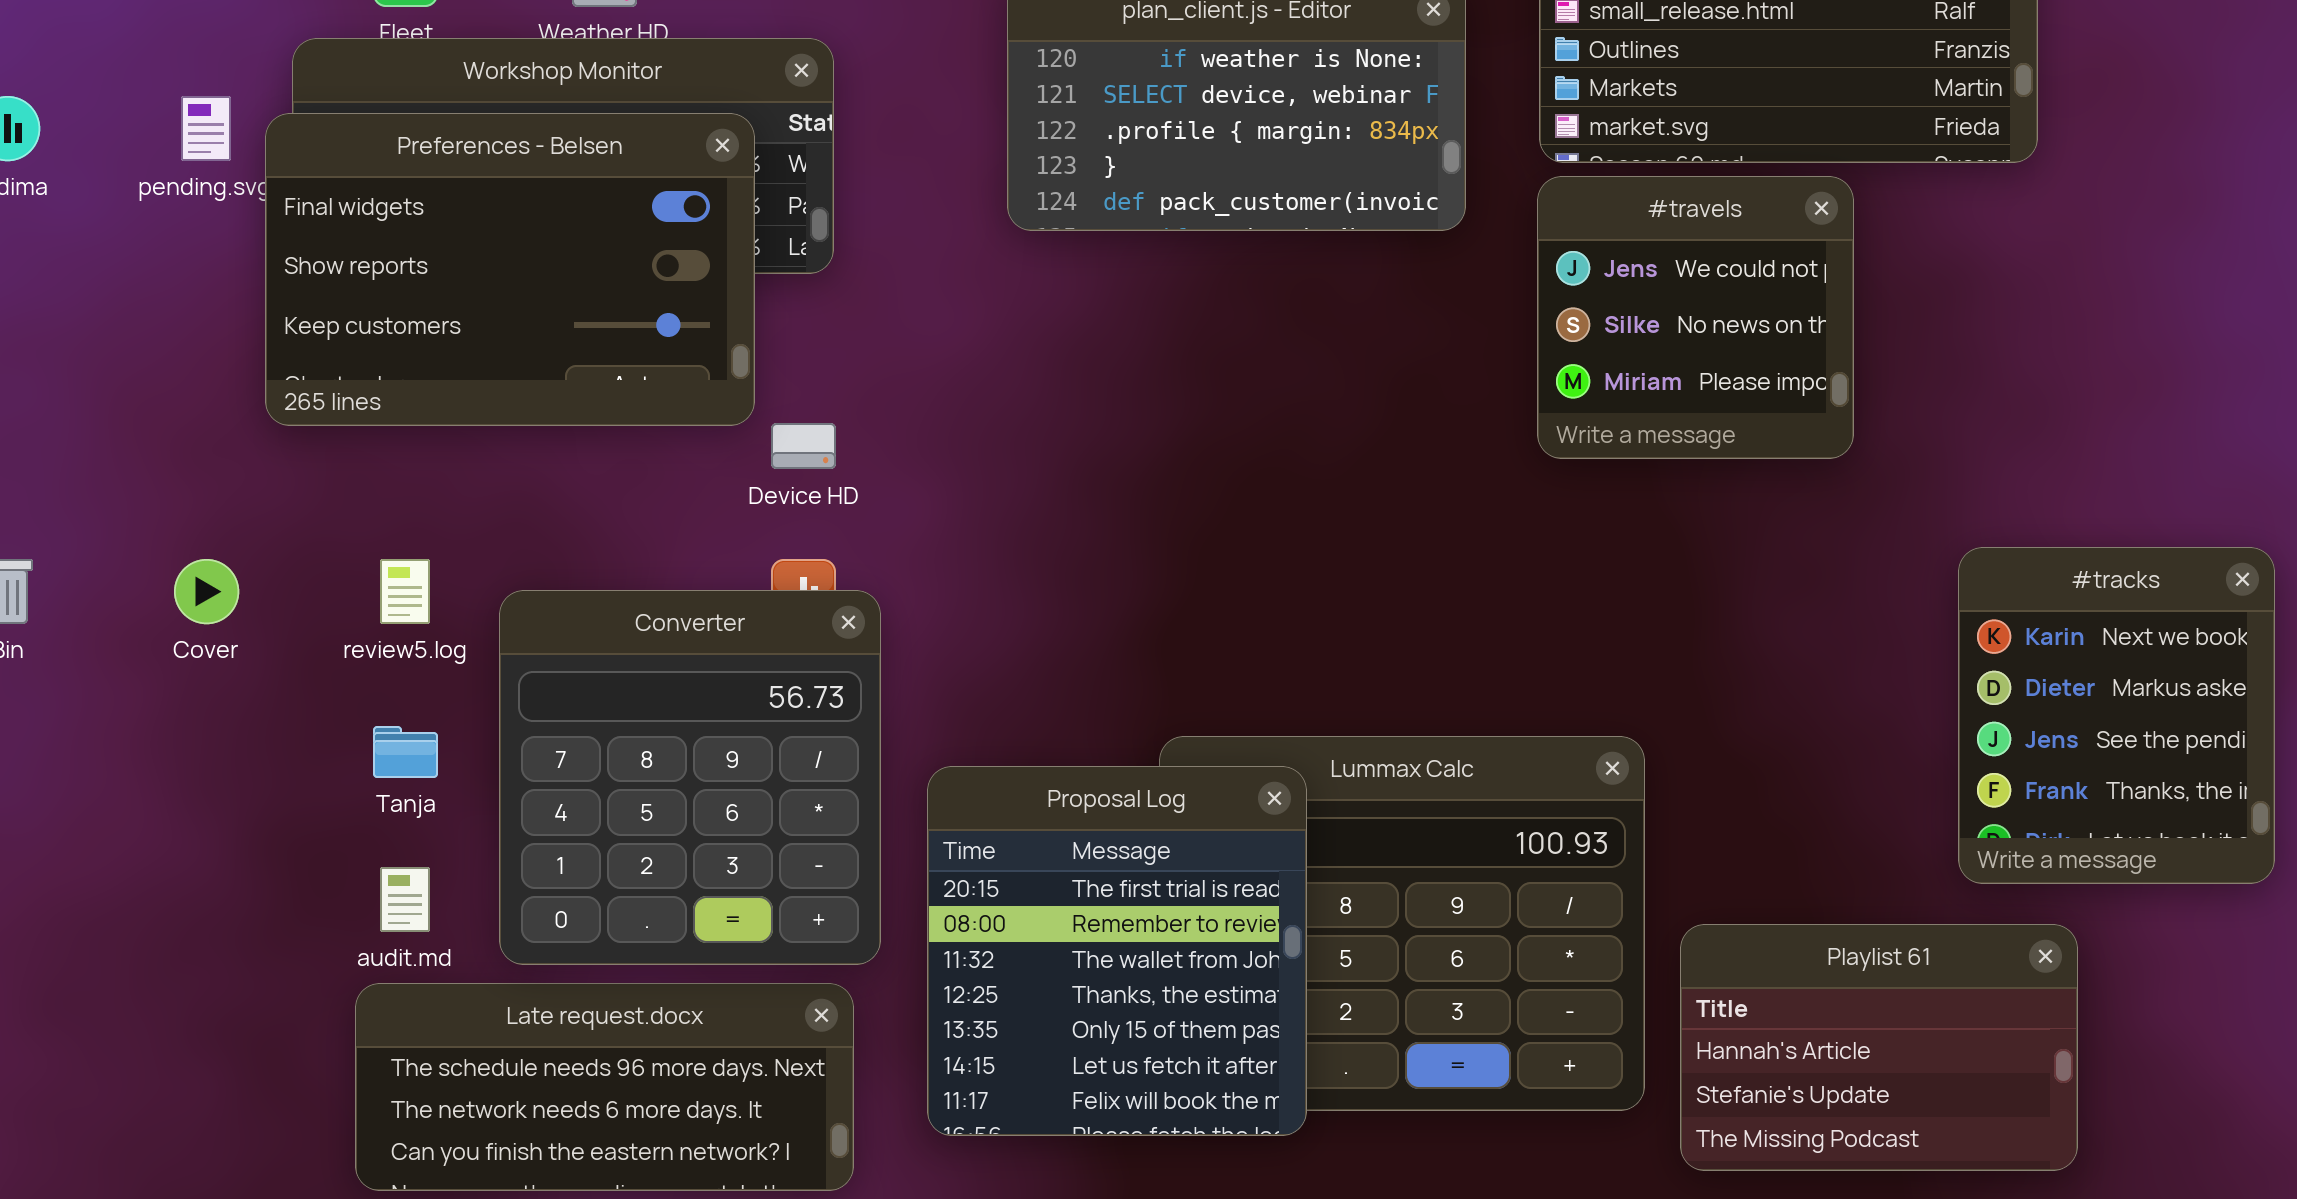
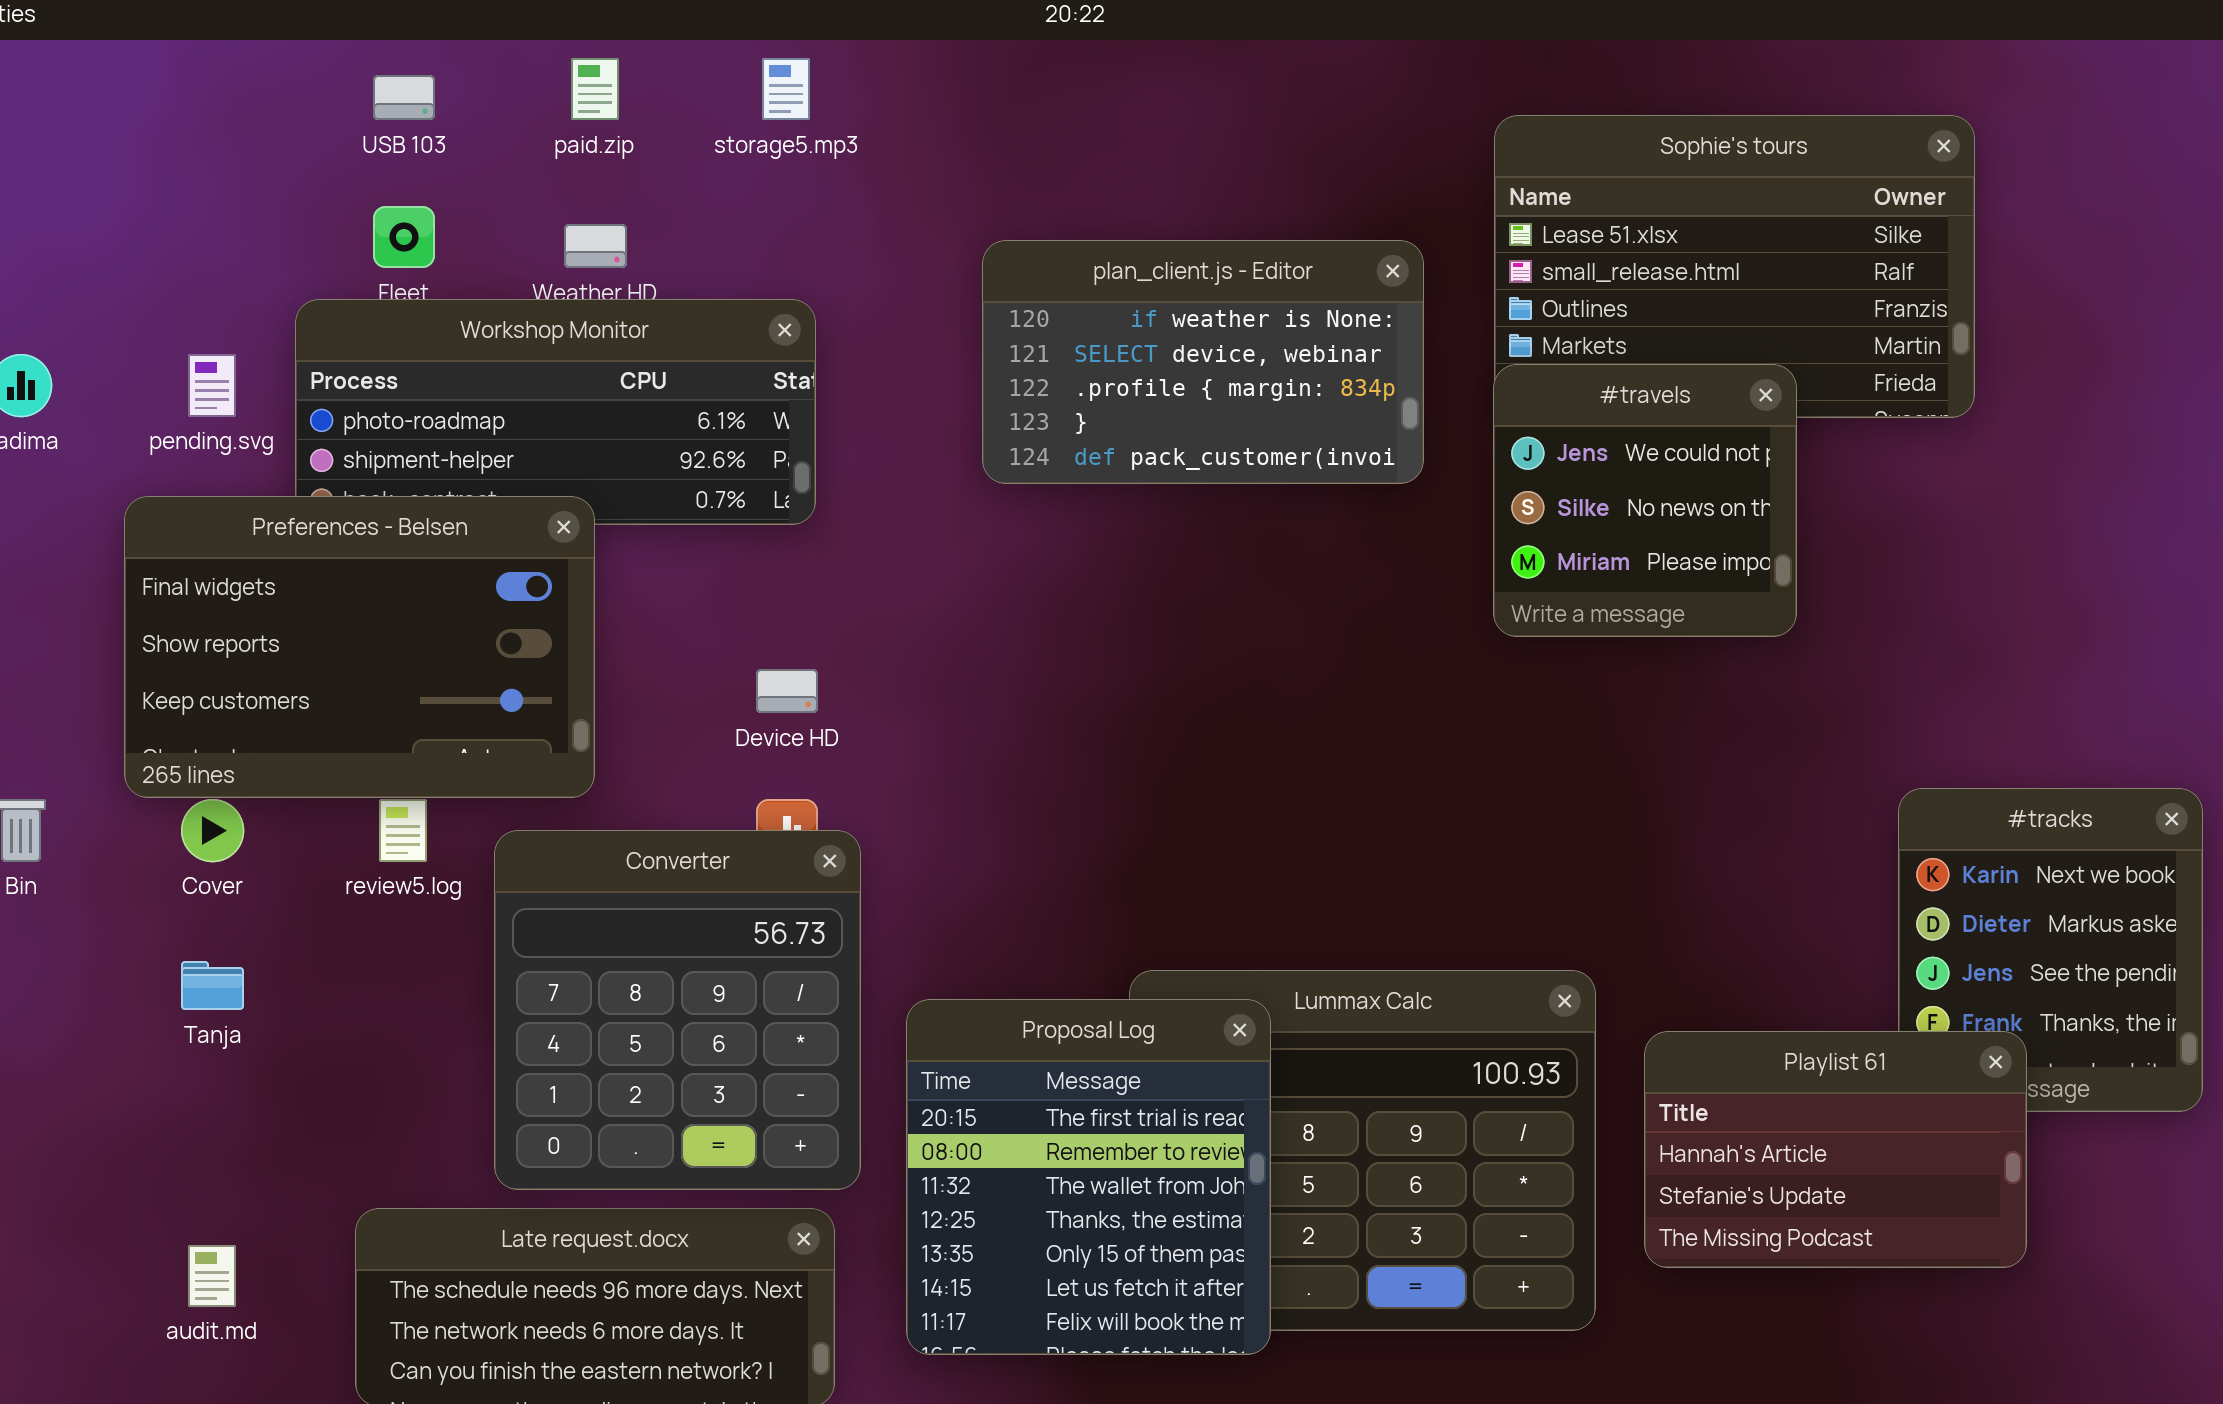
Preferences - Belsen: [265,113,755,426] -> [124,496,595,798], moved
#travels: [1537,176,1854,459] -> [1493,364,1797,637], moved
Tanja: [373,726,438,778] -> [181,961,244,1010], moved
audit.md: [380,867,430,932] -> [188,1245,236,1307], moved
Playlist 61: [1680,924,2078,1171] -> [1644,1031,2027,1268], moved

